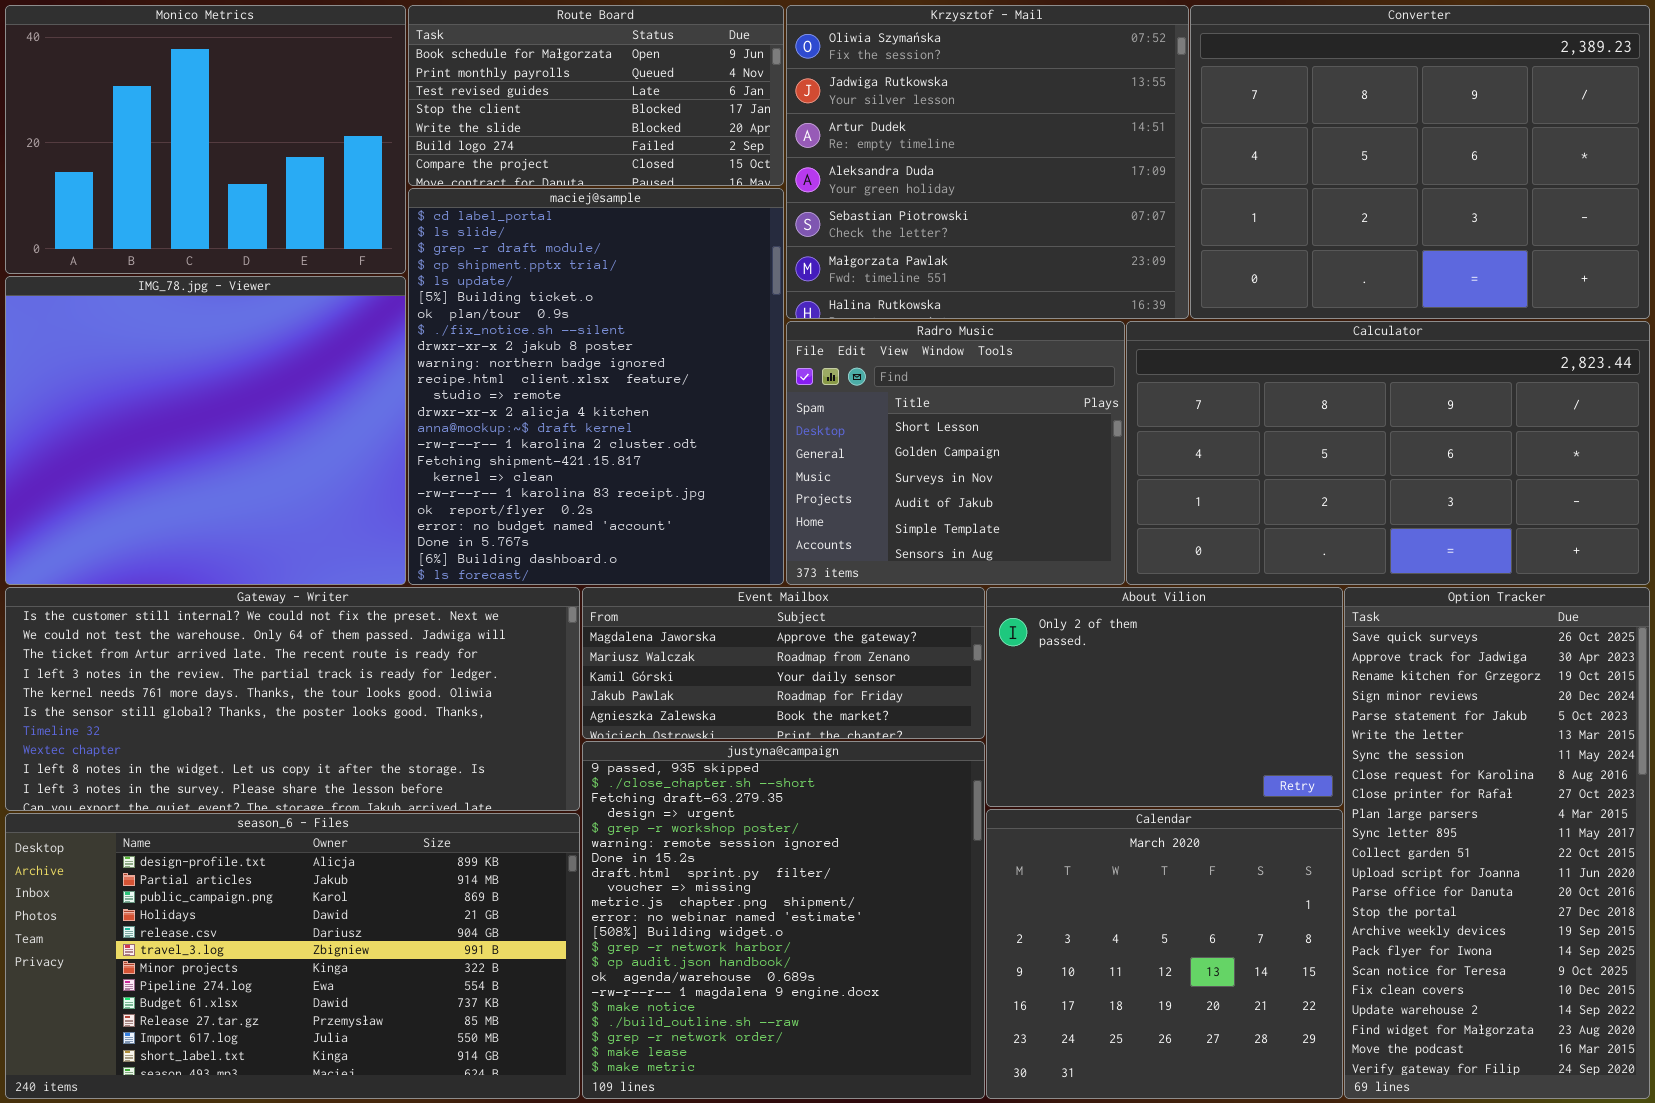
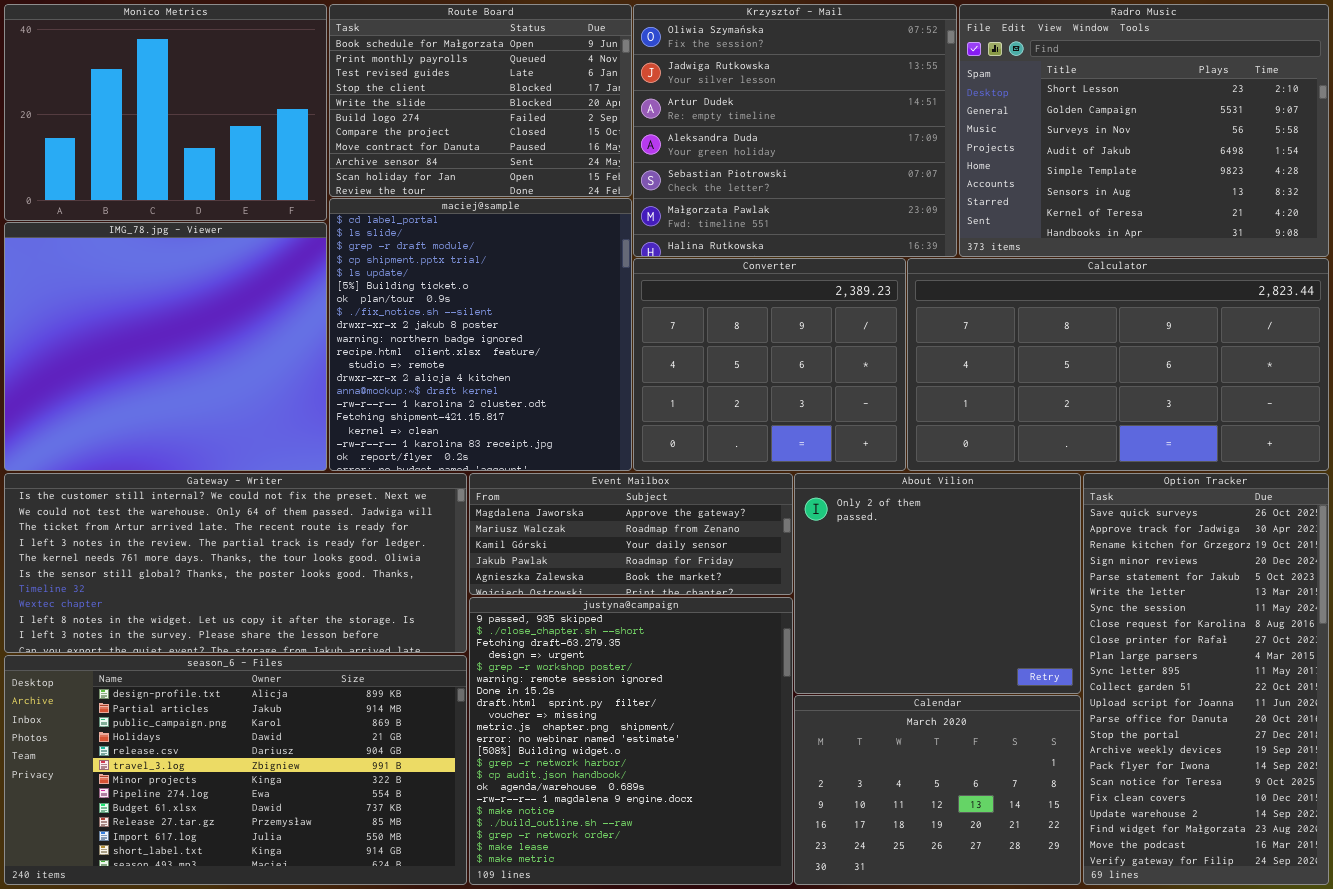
Route Board: [408,5,784,186] -> [329,4,632,197], resized
Converter: [1190,5,1650,319] -> [633,258,906,471], moved, resized
maciej@sample: [408,188,784,585] -> [329,198,632,471], resized
Radro Music: [786,321,1125,585] -> [959,4,1329,257], moved, resized
About Vilion: [986,587,1343,807] -> [794,473,1081,694], resized
Calendar: [986,809,1343,1099] -> [794,695,1081,885], resized

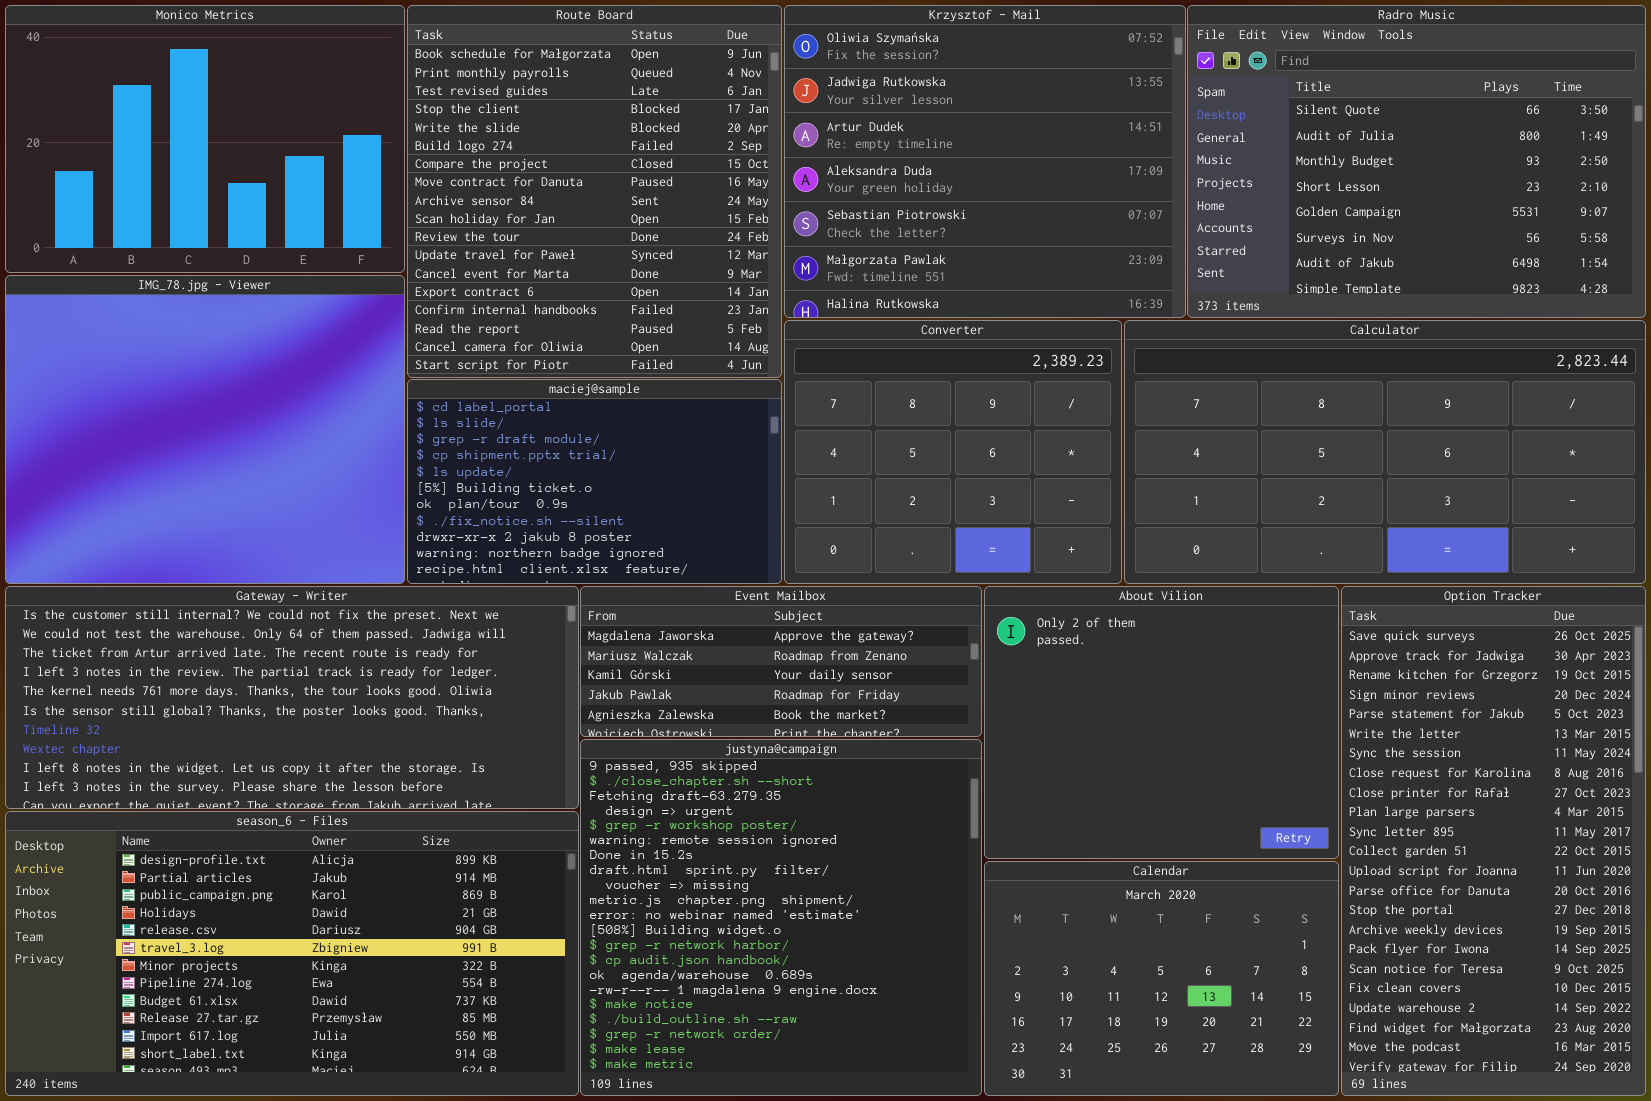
Route Board: [329,4,632,197] -> [407,5,782,378], resized
Radro Music: [959,4,1329,257] -> [1187,5,1646,318], scrolled up 3 rows
maciej@sample: [329,198,632,471] -> [407,379,782,584], resized

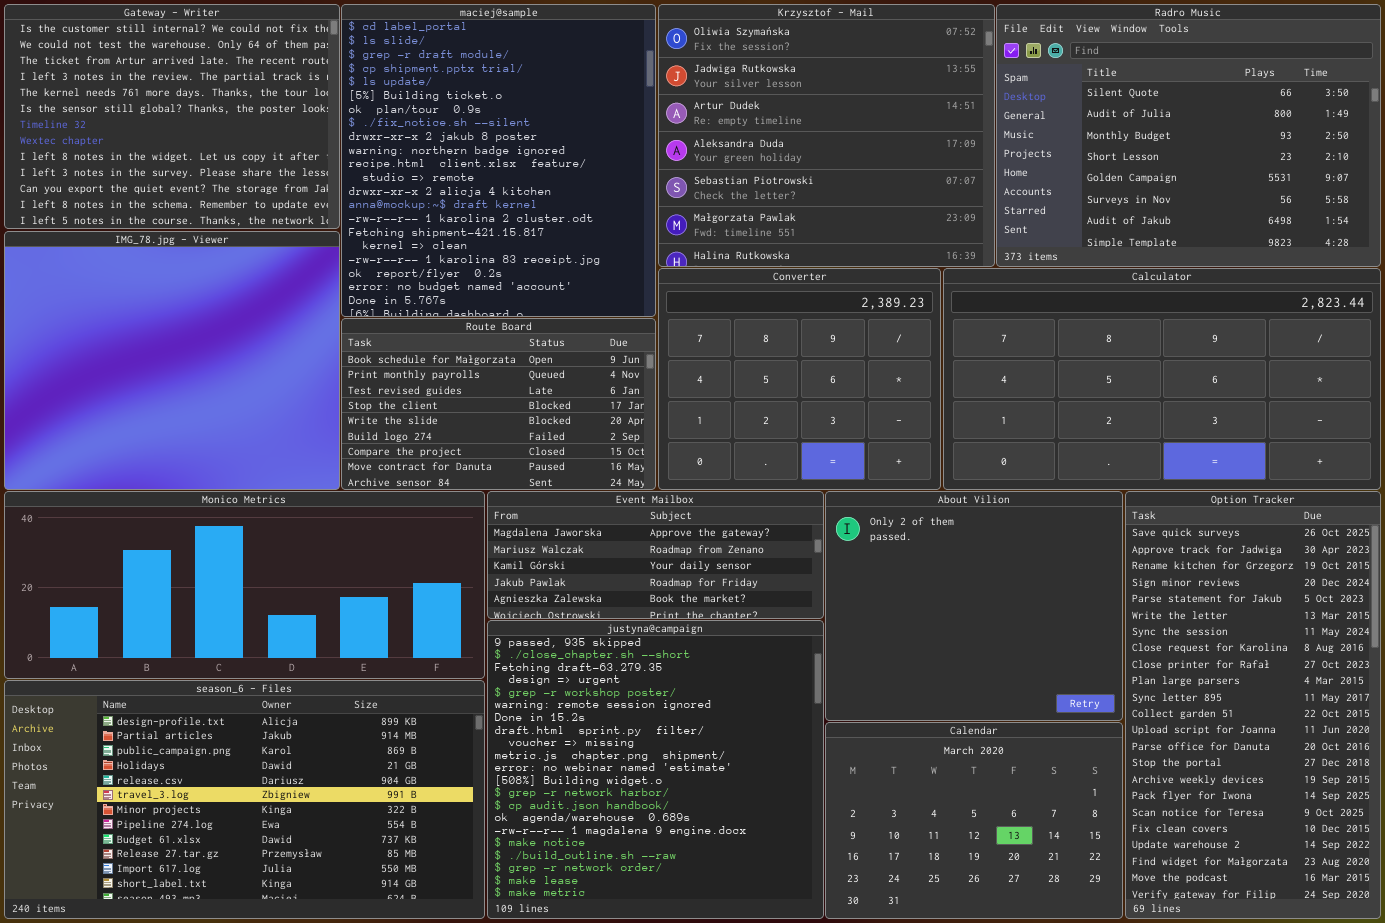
Monico Metrics: [5,5,405,273] -> [4,491,485,679], moved, resized
Route Board: [407,5,782,378] -> [341,318,656,490], moved, resized
maciej@sample: [407,379,782,584] -> [341,4,656,317], moved, resized
Gateway - Writer: [5,586,579,809] -> [4,4,340,229], moved, resized

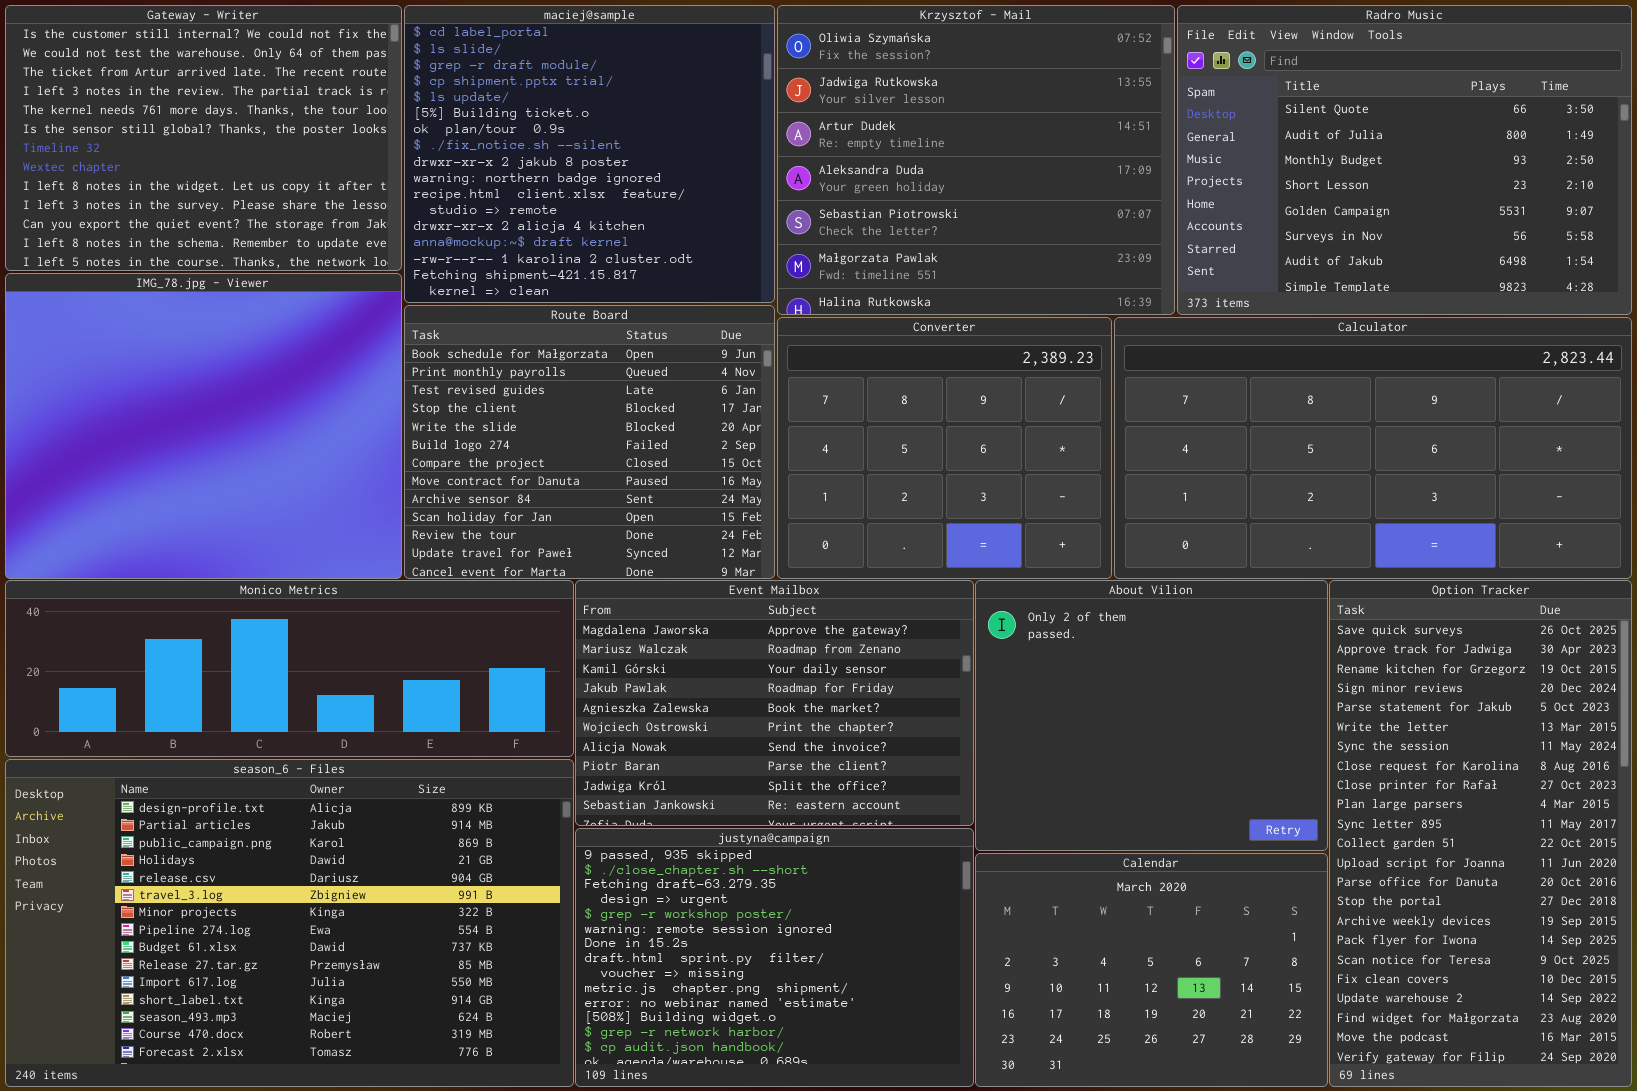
maciej@sample: [341,4,656,317] -> [404,5,775,303], resized
Route Board: [341,318,656,490] -> [404,305,775,579], resized
Monico Metrics: [4,491,485,679] -> [5,580,574,757], resized
Event Mailbox: [487,491,824,619] -> [575,580,974,826], resized
justyna@campaign: [487,620,824,919] -> [575,828,974,1087], resized
season_6 - Files: [4,680,485,919] -> [5,759,574,1087], resized

